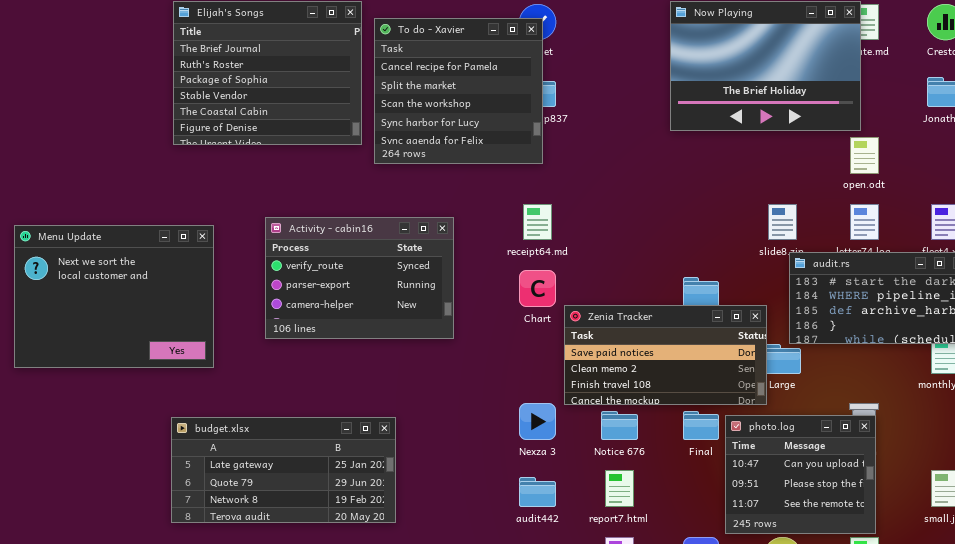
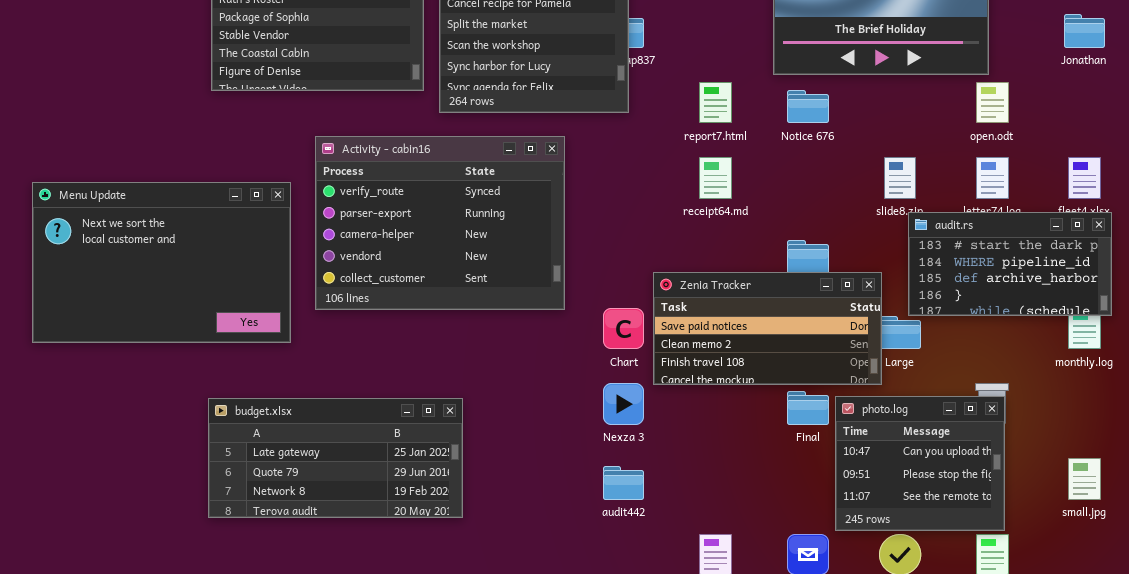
receipt64.md: [523,204,552,240] -> [699,157,732,199], moved
Activity - cabin16: [265,217,454,339] -> [315,136,565,310], resized
Menu Update: [14,225,214,368] -> [32,182,291,343], resized
Chart: [519,270,556,307] -> [603,308,644,349], moved
Notice 676: [601,411,638,440] -> [787,90,829,123], moved
report7.html: [605,470,634,507] -> [699,82,732,123], moved

